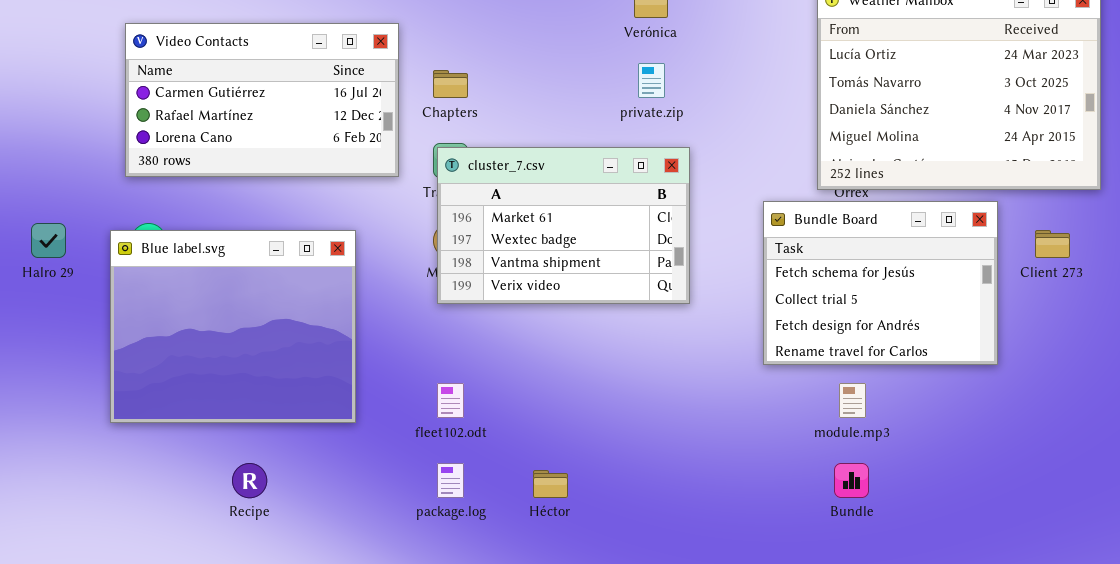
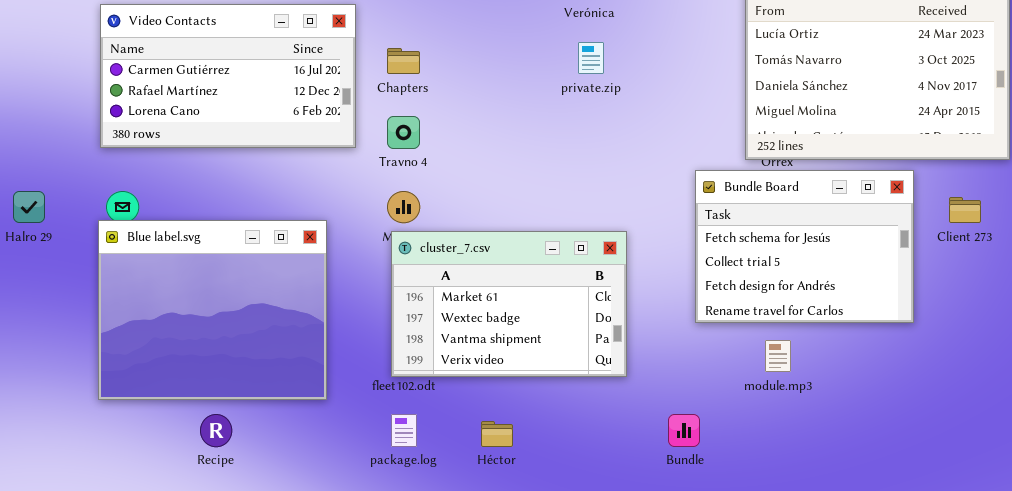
cluster_7.csv: [437,147,690,304] -> [391,231,627,377], moved
Blue label.svg: [110,230,356,423] -> [98,220,327,400], moved
Bundle: [834,463,869,498] -> [668,414,700,447], moved

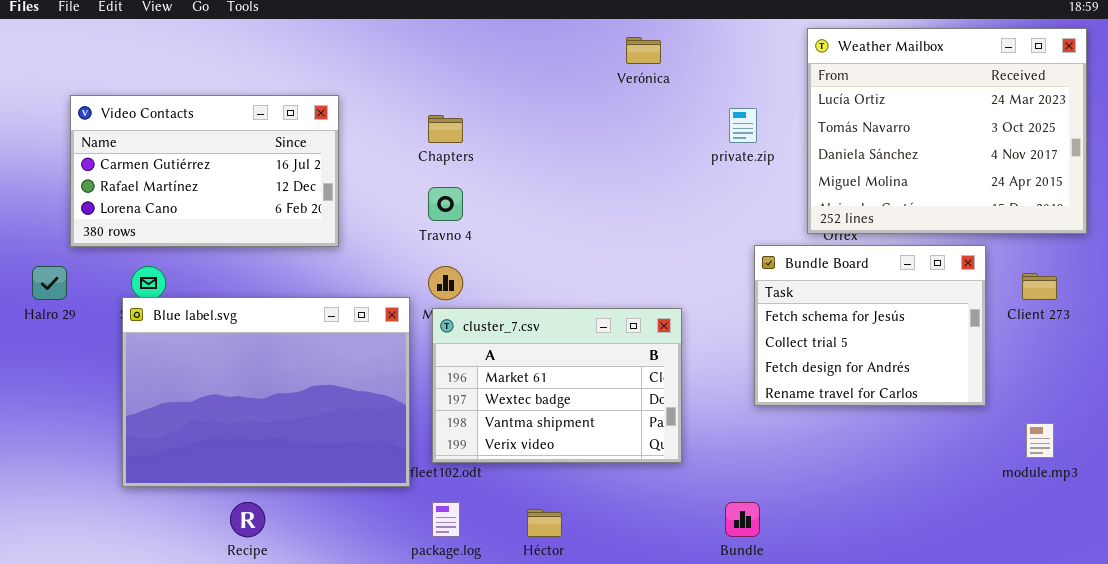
Video Contacts: [100,4,356,148] -> [70,95,339,247], moved
private.zip: [578,42,604,74] -> [729,108,757,143], moved
Blue label.svg: [98,220,327,400] -> [122,297,410,487], resized
module.mp3: [765,340,791,372] -> [1026,423,1054,458], moved

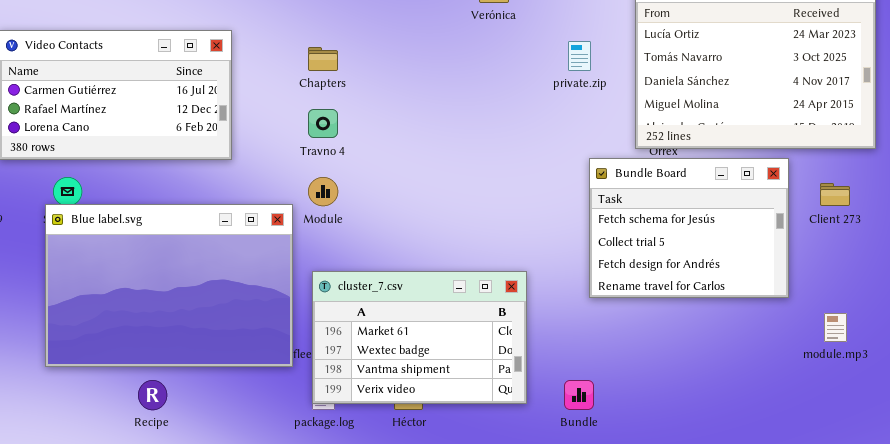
cluster_7.csv: [432,308,682,463] -> [312,271,527,404], moved

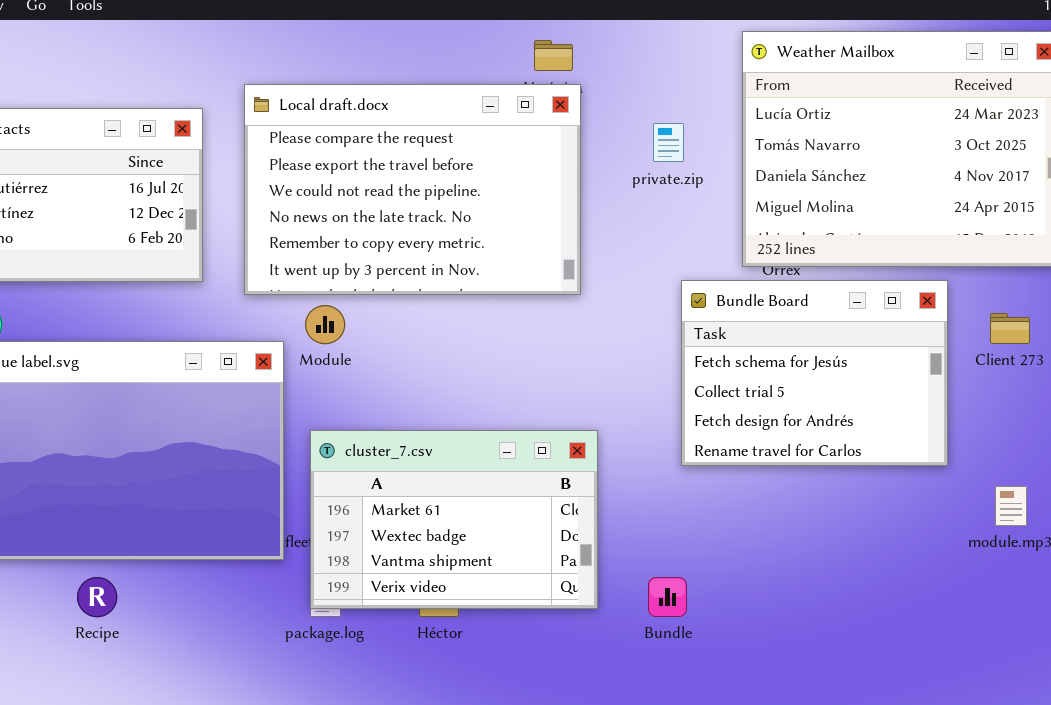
Local draft.docx: none -> [244,84,581,295], opened

